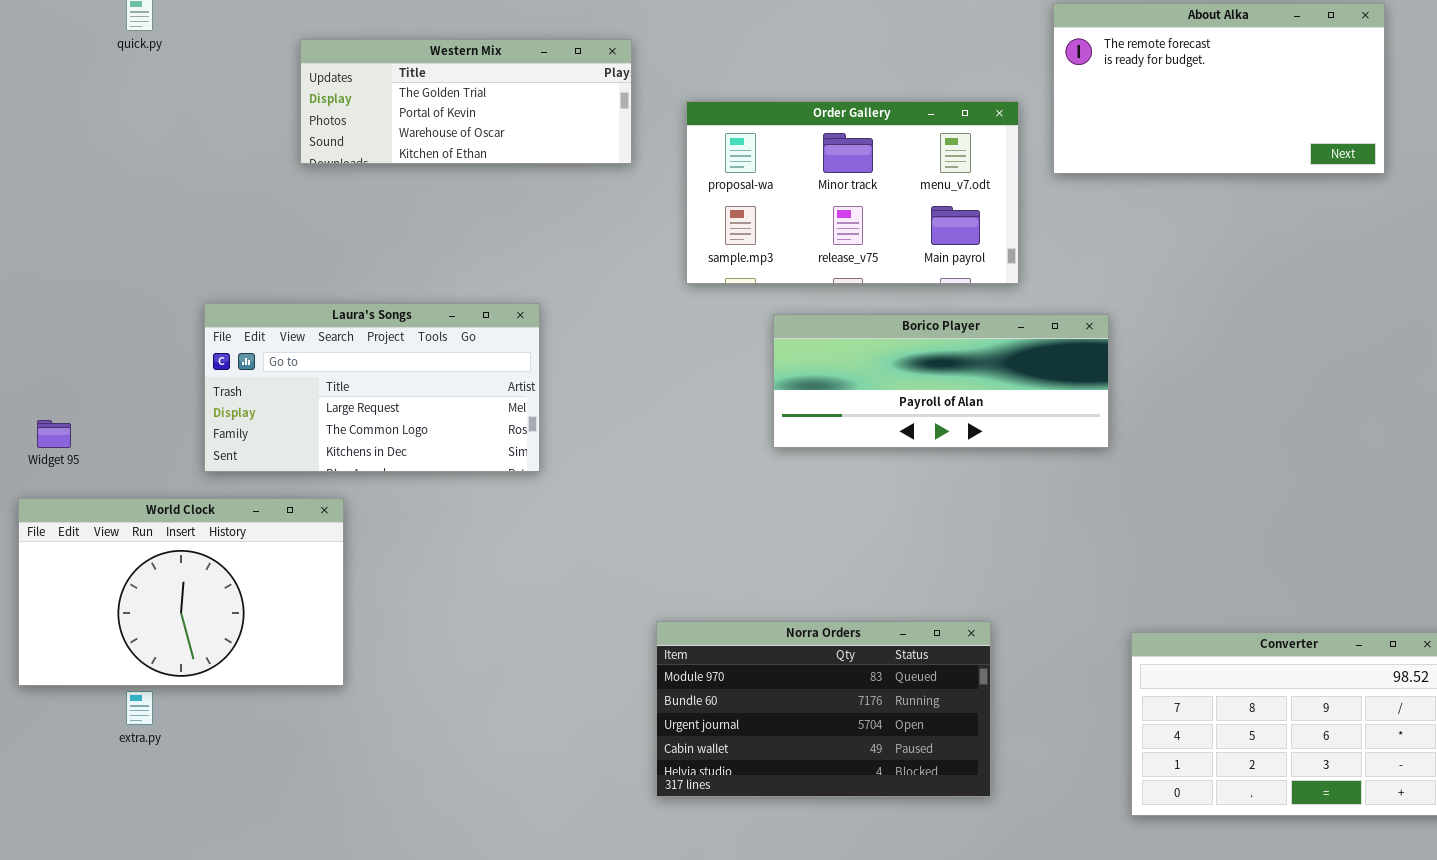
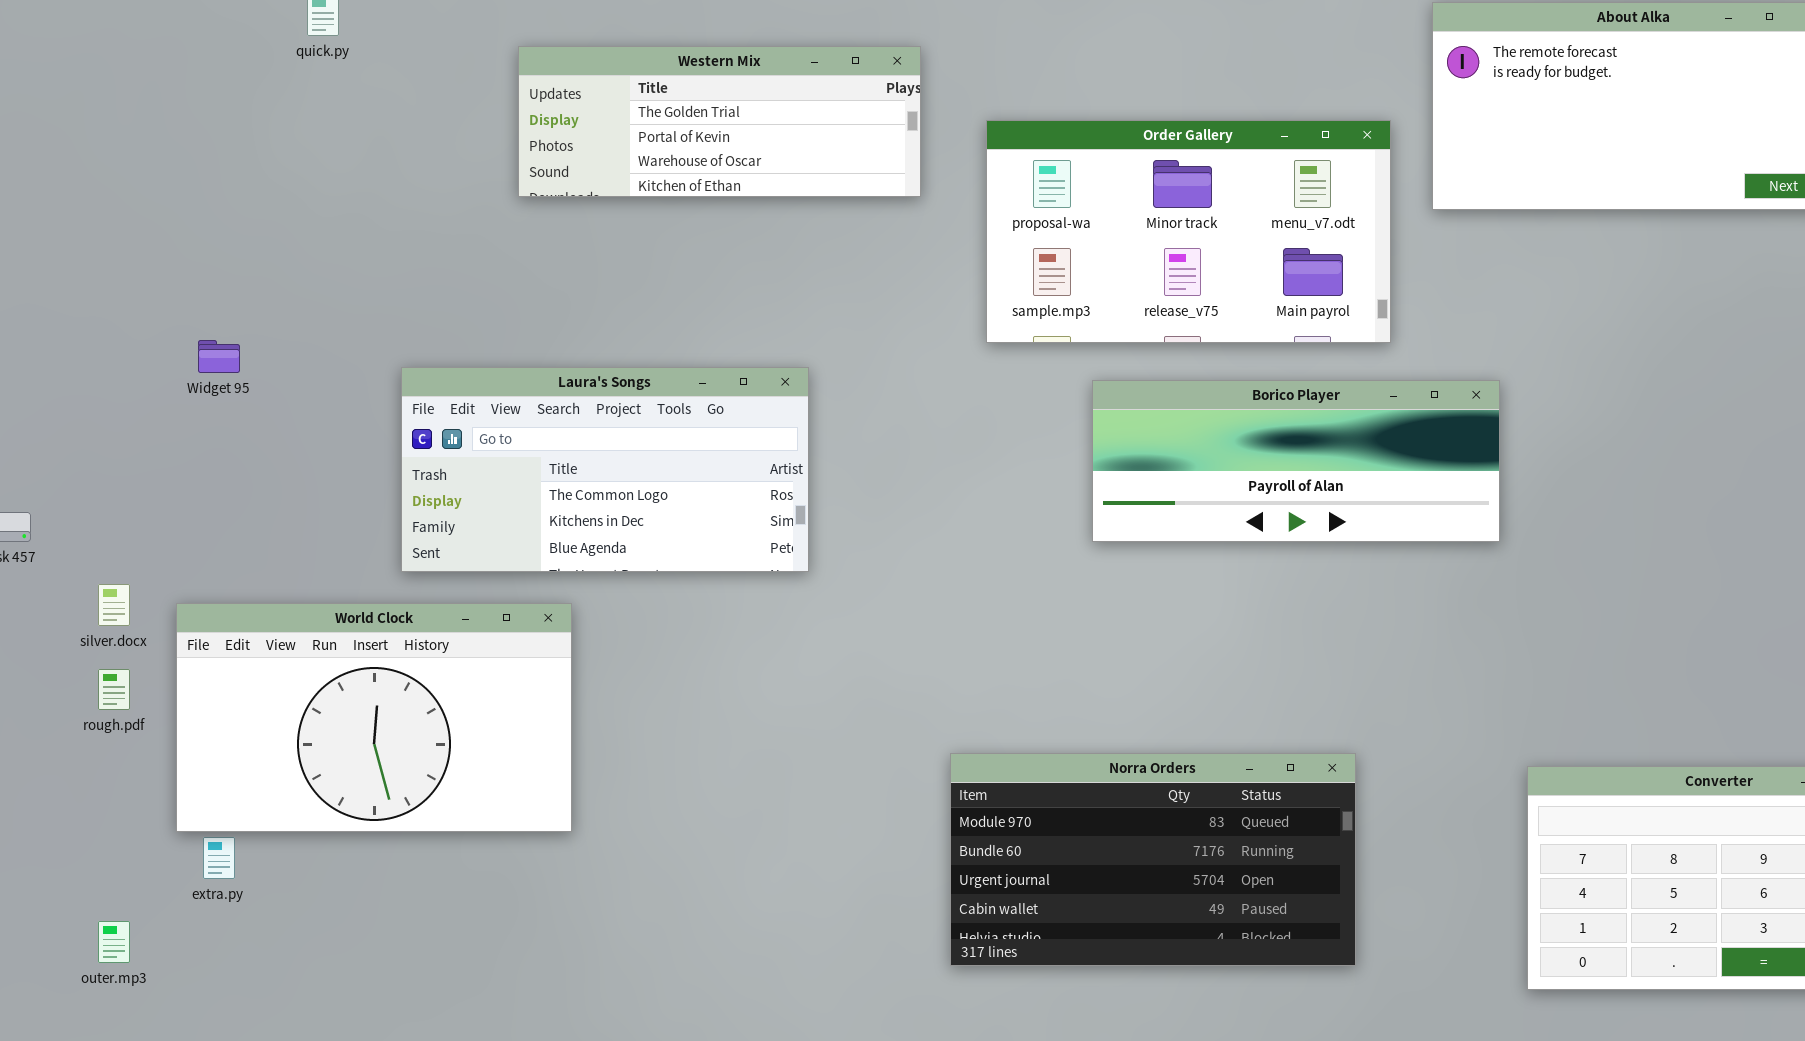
Laura's Songs: [204,303,540,472] -> [401,367,809,572], scrolled down 1 row
Widget 95: [37,420,71,448] -> [198,340,240,373], moved
extra.py: [126,691,153,725] -> [203,837,235,879], moved

